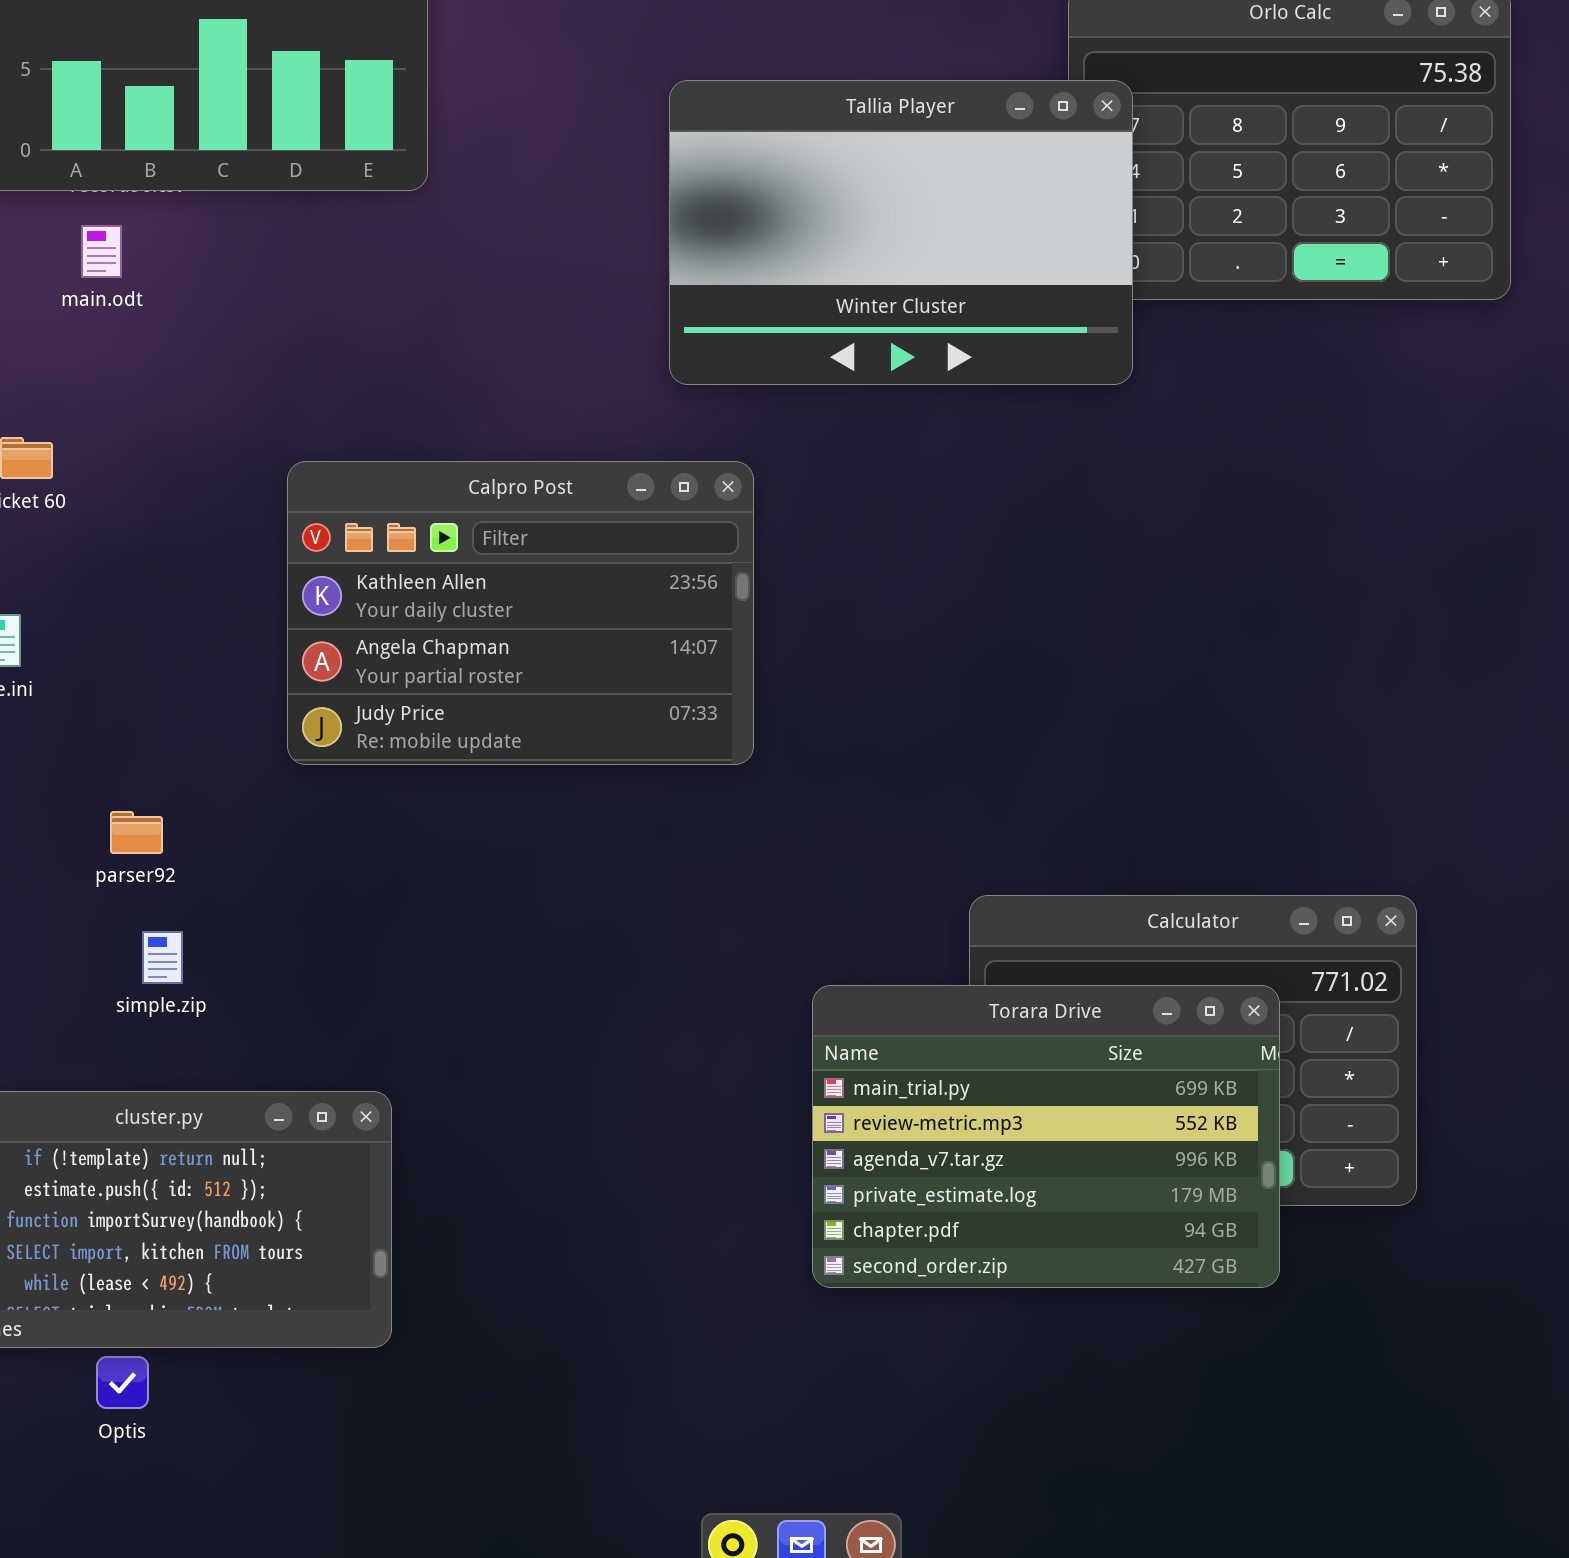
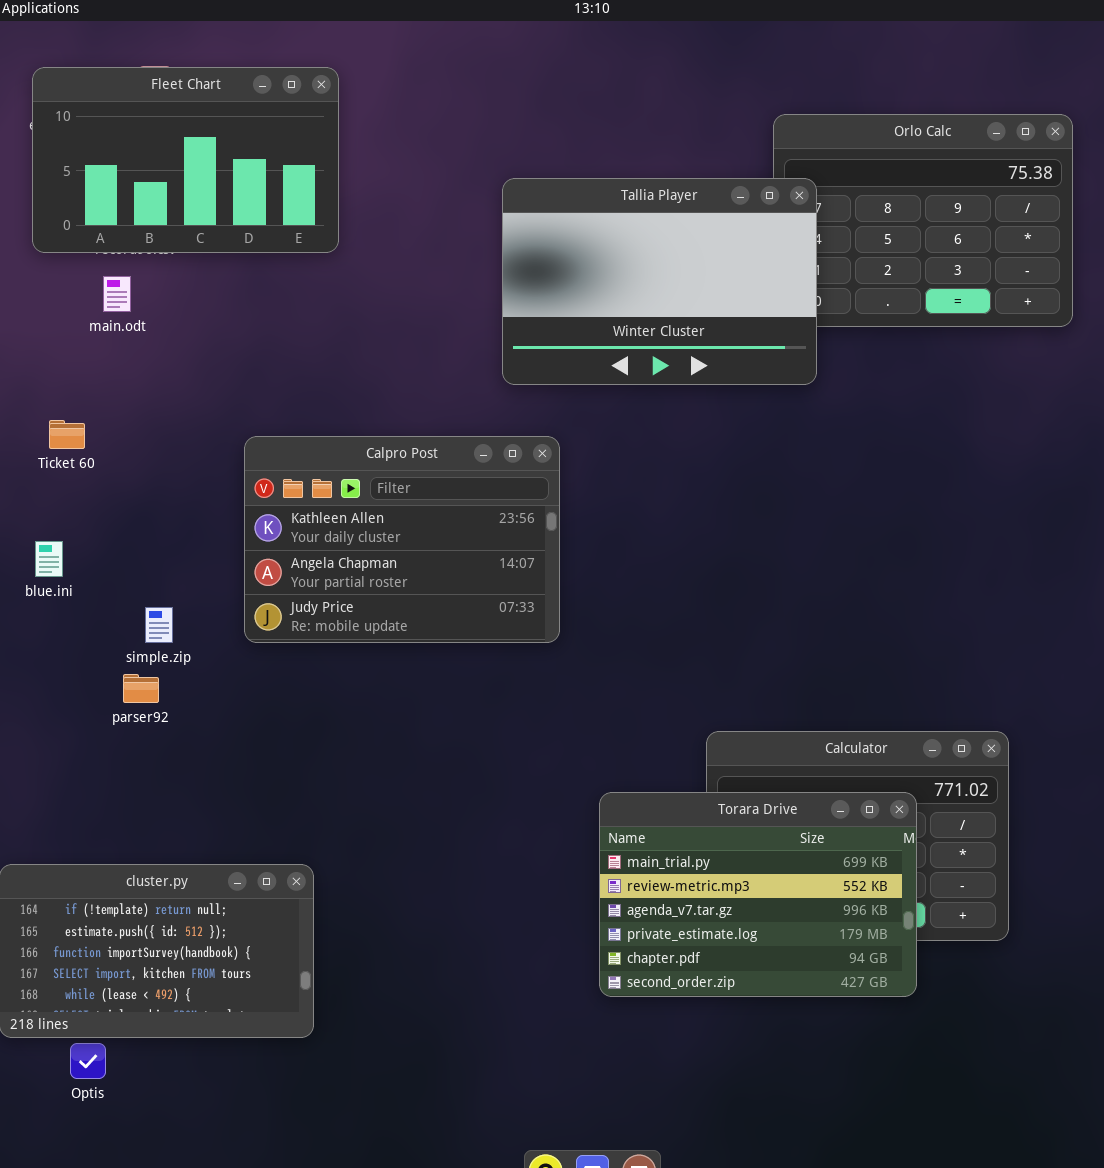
simple.zip: [142,931,183,984] -> [145,607,173,643], moved
Optis: [96,1356,149,1409] -> [70,1043,106,1079], moved

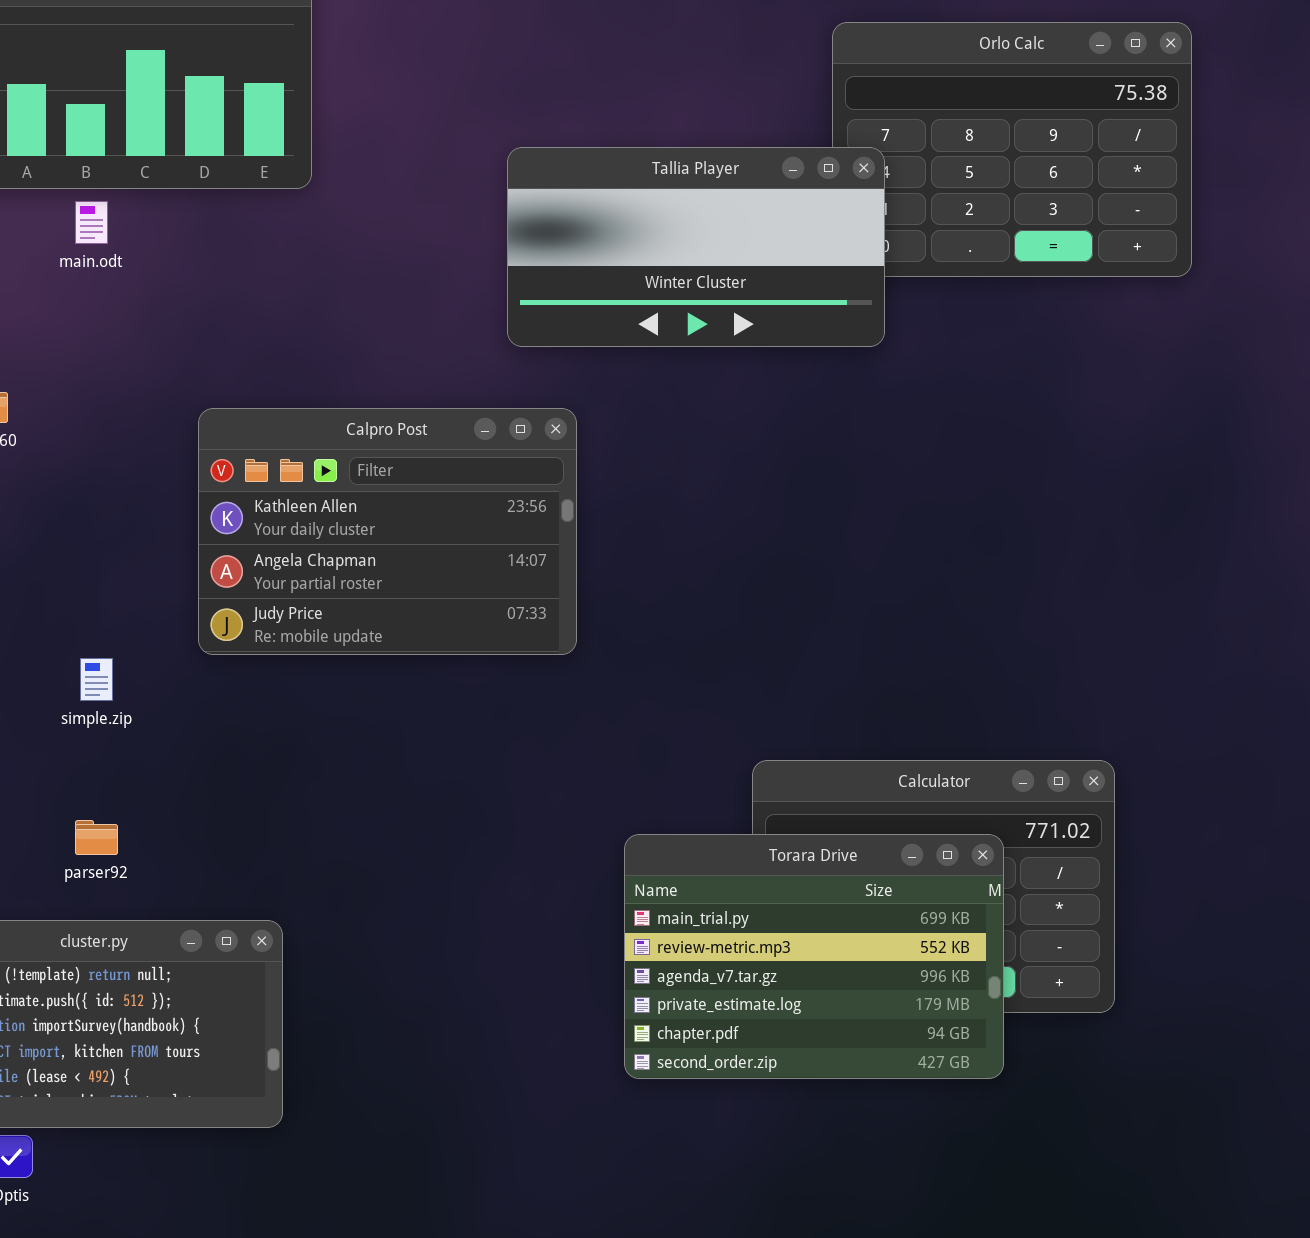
Tallia Player: [502,178,817,385] -> [507,147,885,347], resized
main.odt: [103,276,131,312] -> [75,201,108,244], moved
simple.zip: [145,607,173,643] -> [80,658,113,701], moved
parser92: [123,674,159,703] -> [75,820,118,855], moved

